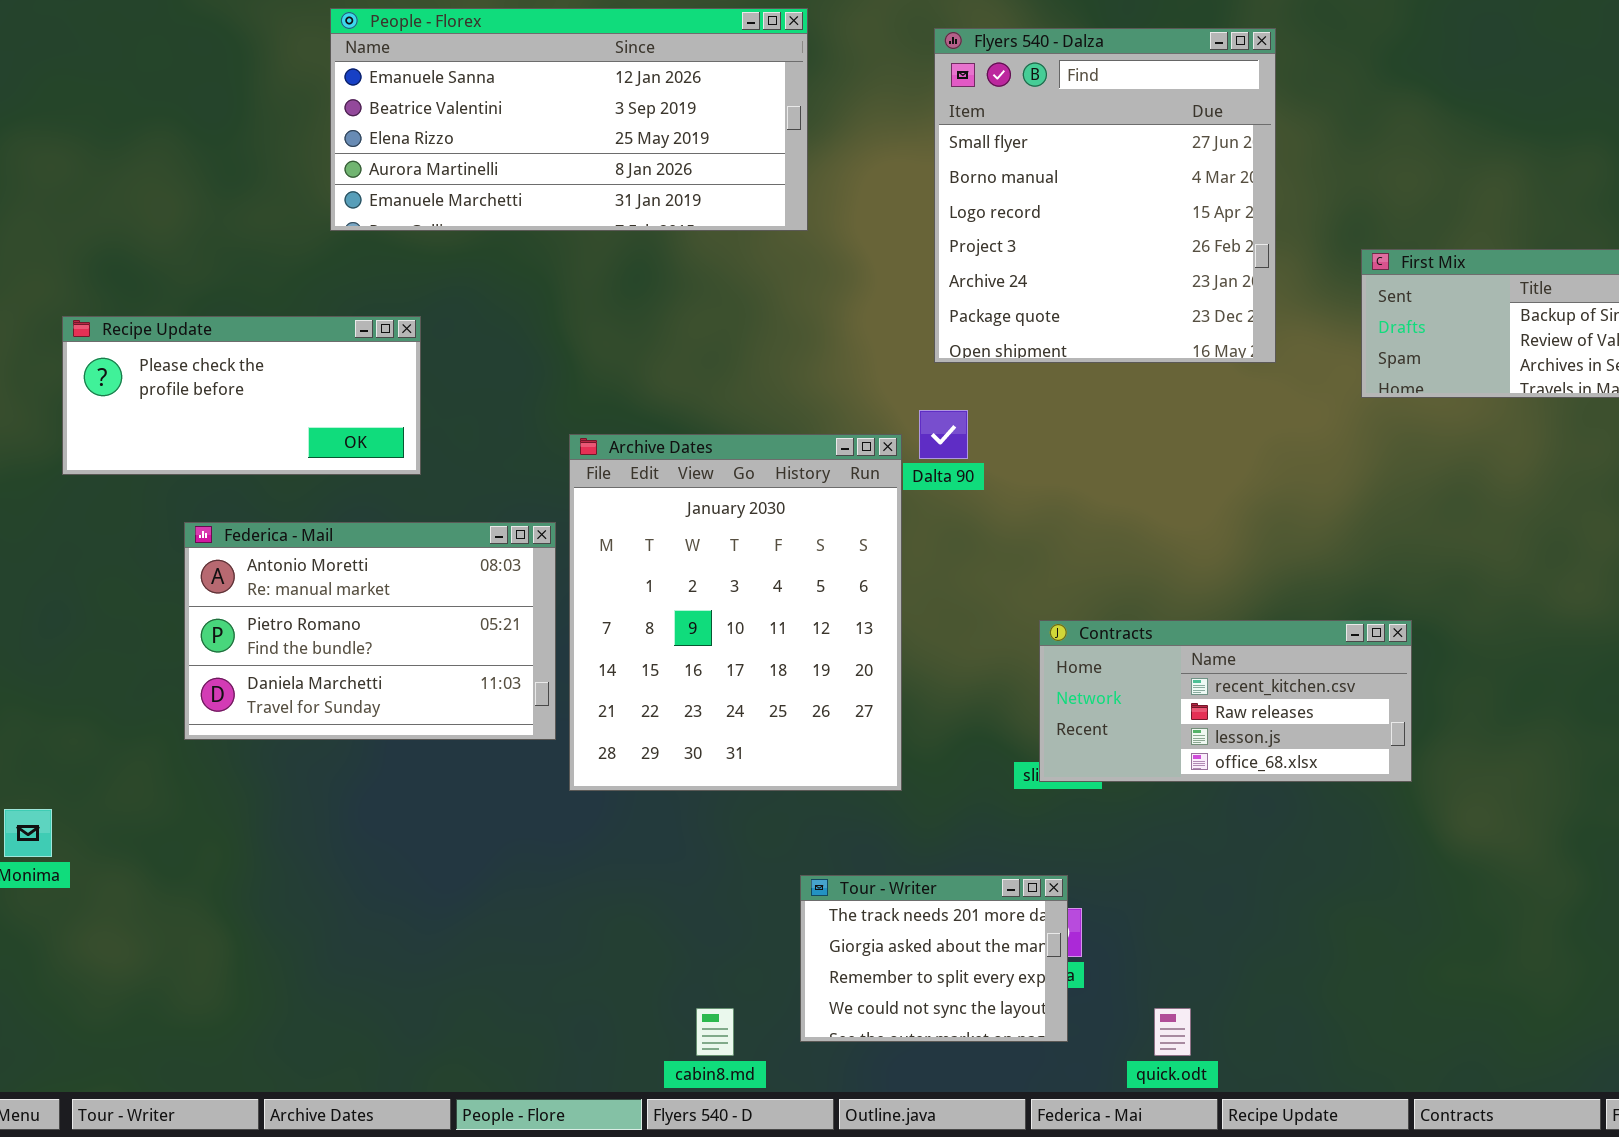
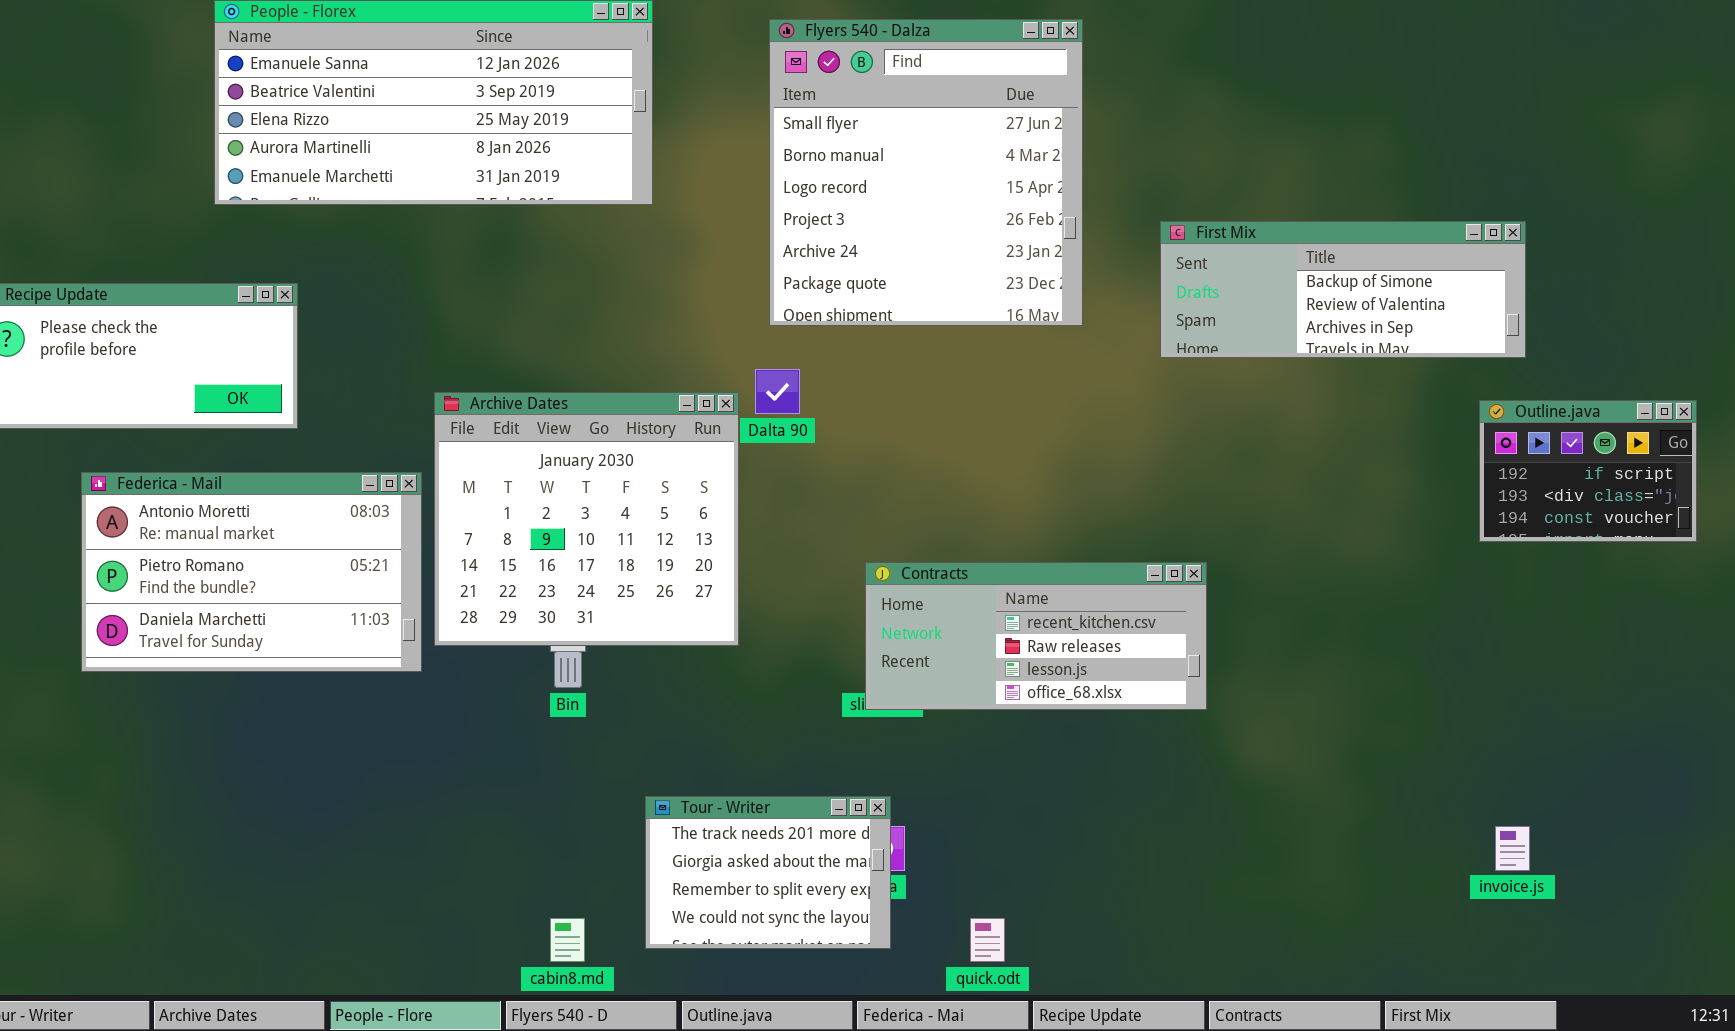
Archive Dates: [569,434,902,791] -> [434,392,739,646], resized

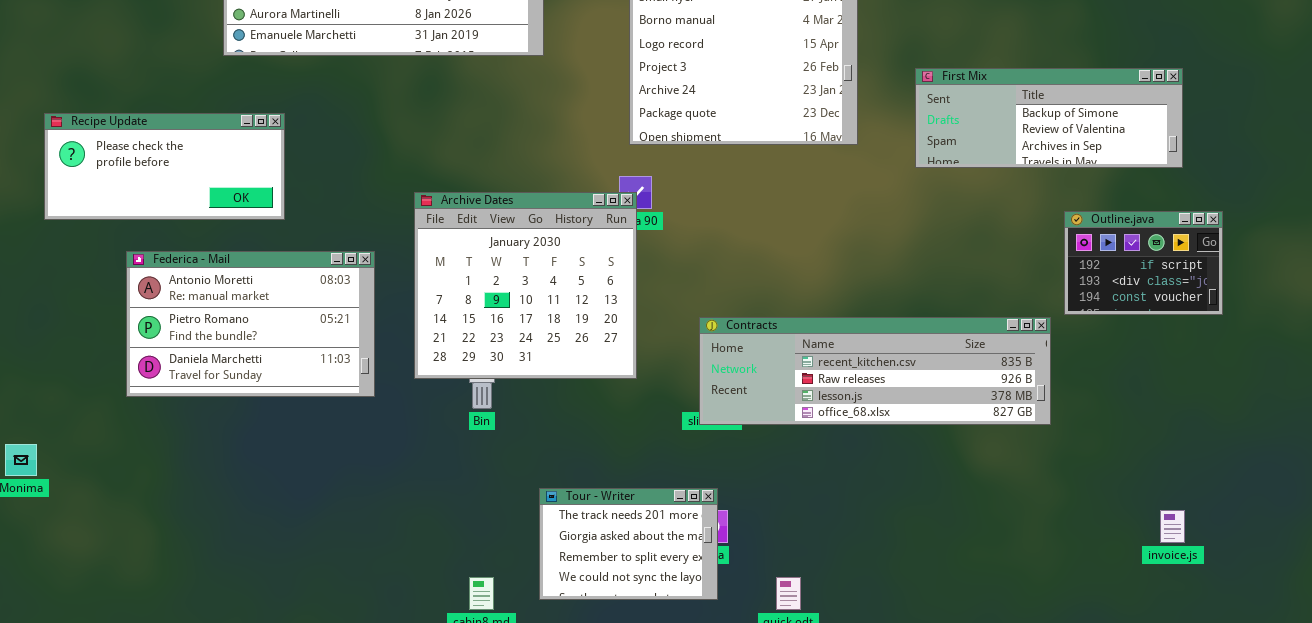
Archive Dates: [434,392,739,646] -> [414,192,637,379], moved
Outline.java: [1479,400,1697,542] -> [1064,211,1223,315], moved
Contracts: [865,562,1207,710] -> [699,317,1051,425], resized

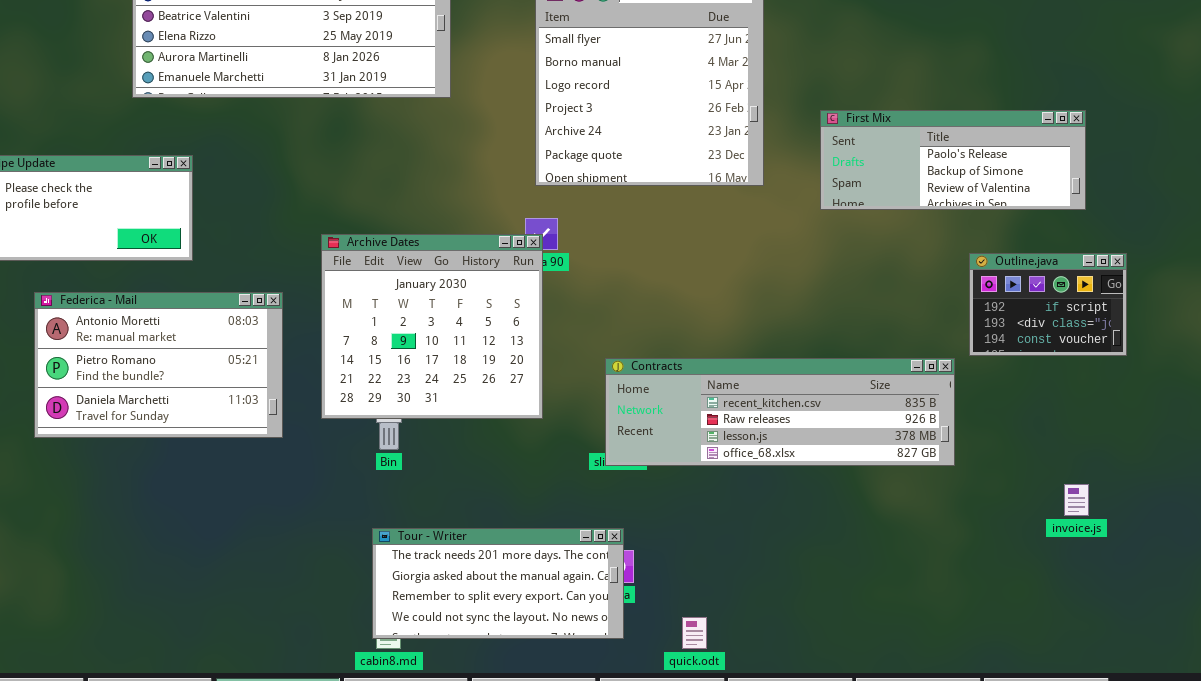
First Mix: [915,68,1183,168] -> [820,110,1086,210], scrolled up 1 row
Tour - Writer: [539,488,718,600] -> [372,528,624,639], resized
invoice.js: [1160,510,1185,543] -> [1064,484,1089,516], moved

